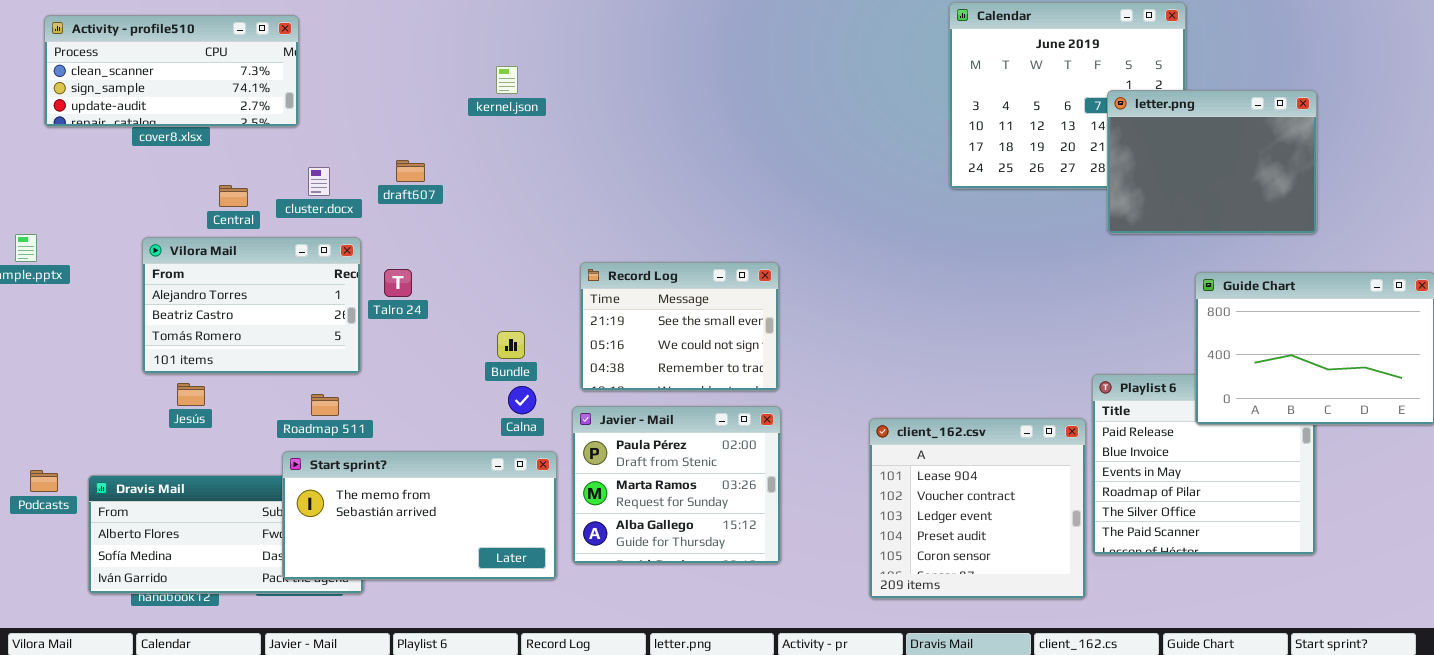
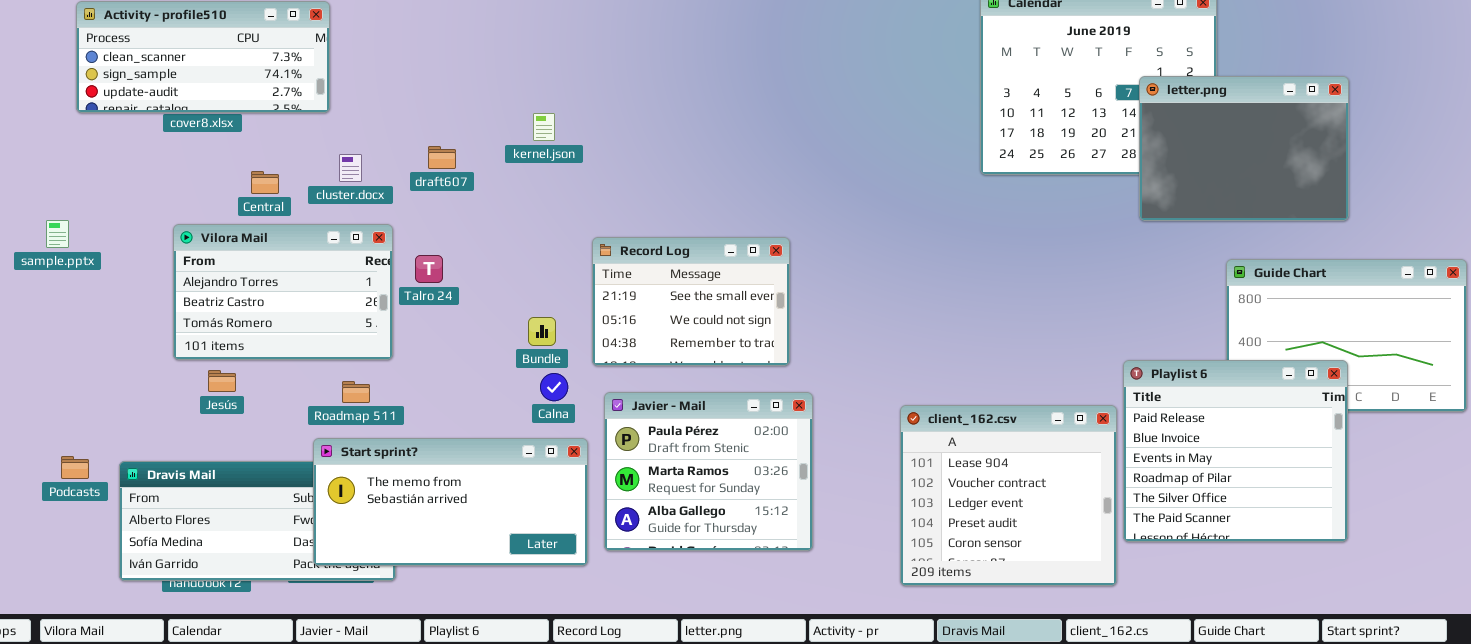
kernel.json: [496,66,518,94] -> [533,113,555,141], moved
Record Log: [580,262,779,391] -> [592,237,790,366], moved
Playlist 6: [1092,374,1316,555] -> [1123,360,1348,542], raised

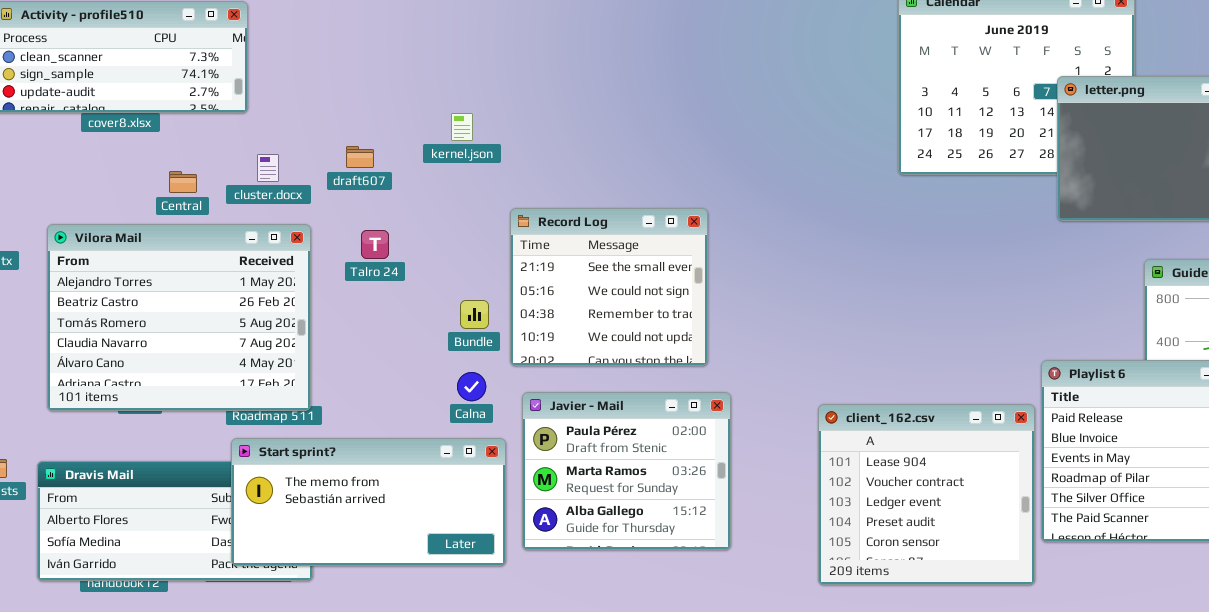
Vilora Mail: [173,224,393,360] -> [47,224,311,411], resized
Record Log: [592,237,790,366] -> [510,208,708,366], resized
Talro 24: [415,255,443,283] -> [361,230,389,259], moved
Bundle: [528,317,556,346] -> [460,300,489,329], moved

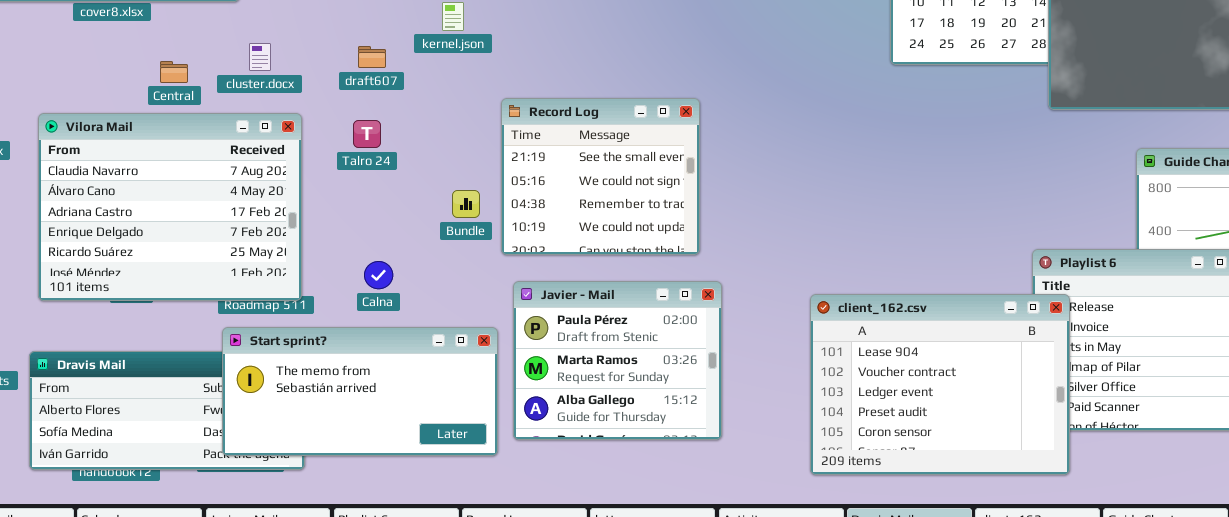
draft607: [346,146,374,168] -> [358,46,386,68], moved
Vilora Mail: [47,224,311,411] -> [38,113,302,301], scrolled down 3 rows
Calna: [457,372,486,401] -> [364,261,393,289], moved
client_162.csv: [818,404,1035,585] -> [810,294,1070,475], resized

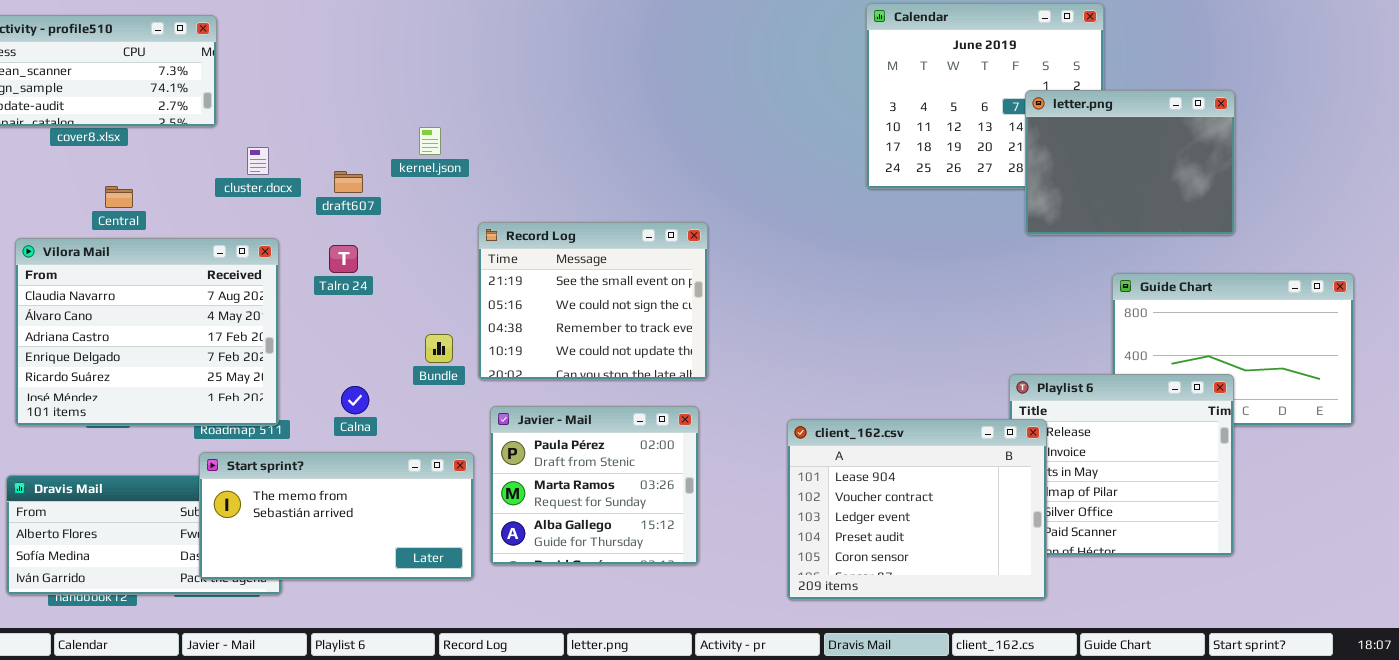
cluster.docx: [249,43,271,71] -> [247,147,269,175], moved
Central: [160,61,188,83] -> [105,186,133,208], moved
Record Log: [501,98,700,255] -> [478,222,708,380], resized
Bundle: [452,190,480,218] -> [425,334,453,363], moved

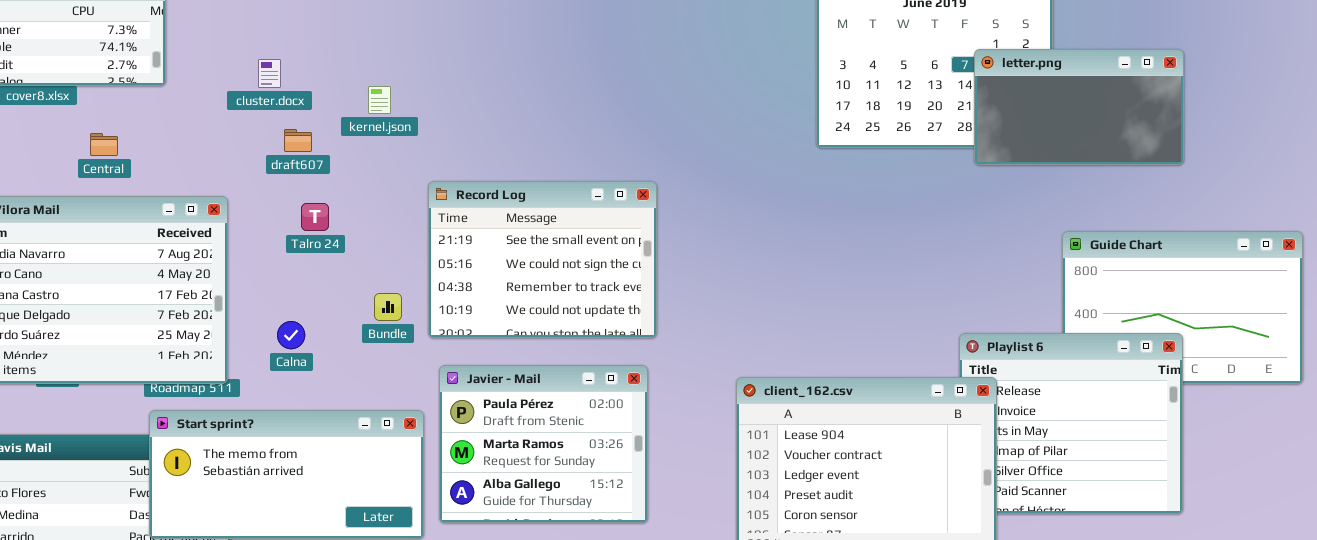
letter.png: [1025,90,1235,235] -> [974,49,1184,165], resized
cluster.docx: [247,147,269,175] -> [258,59,281,88], moved
Central: [105,186,133,208] -> [90,133,118,156], moved
Talro 24: [329,245,358,273] -> [301,203,329,231], moved
Calna: [341,386,369,414] -> [277,321,305,349], moved

